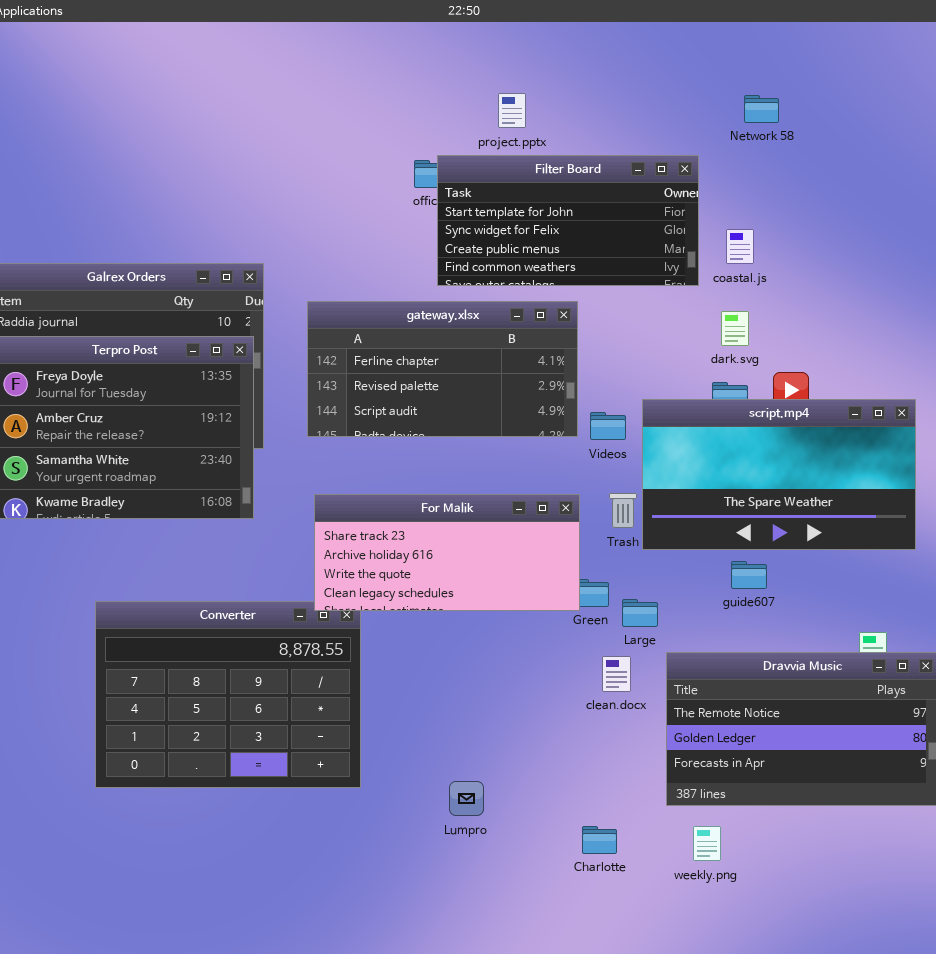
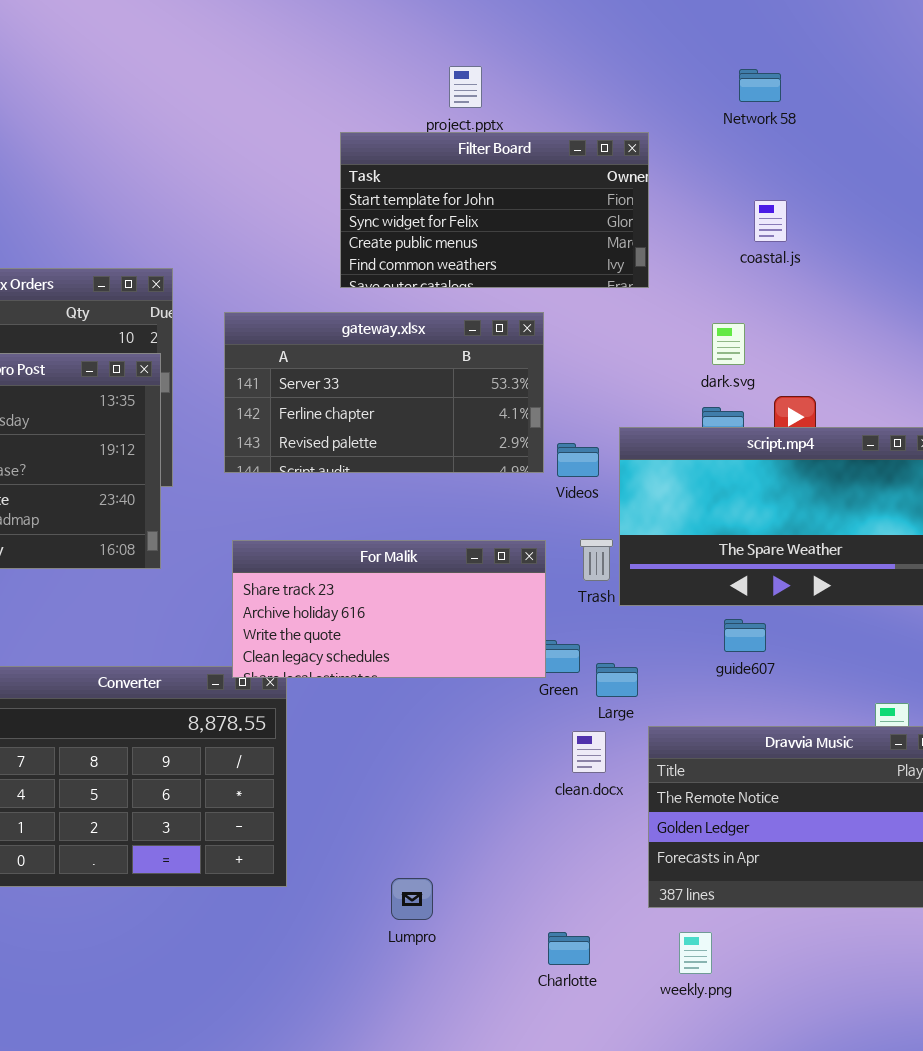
Filter Board: [437,155,699,286] -> [340,132,649,288], moved
coastal.js: [726,229,754,264] -> [754,200,787,242], moved
gateway.xlsx: [307,301,578,437] -> [224,312,544,473], scrolled up 1 row

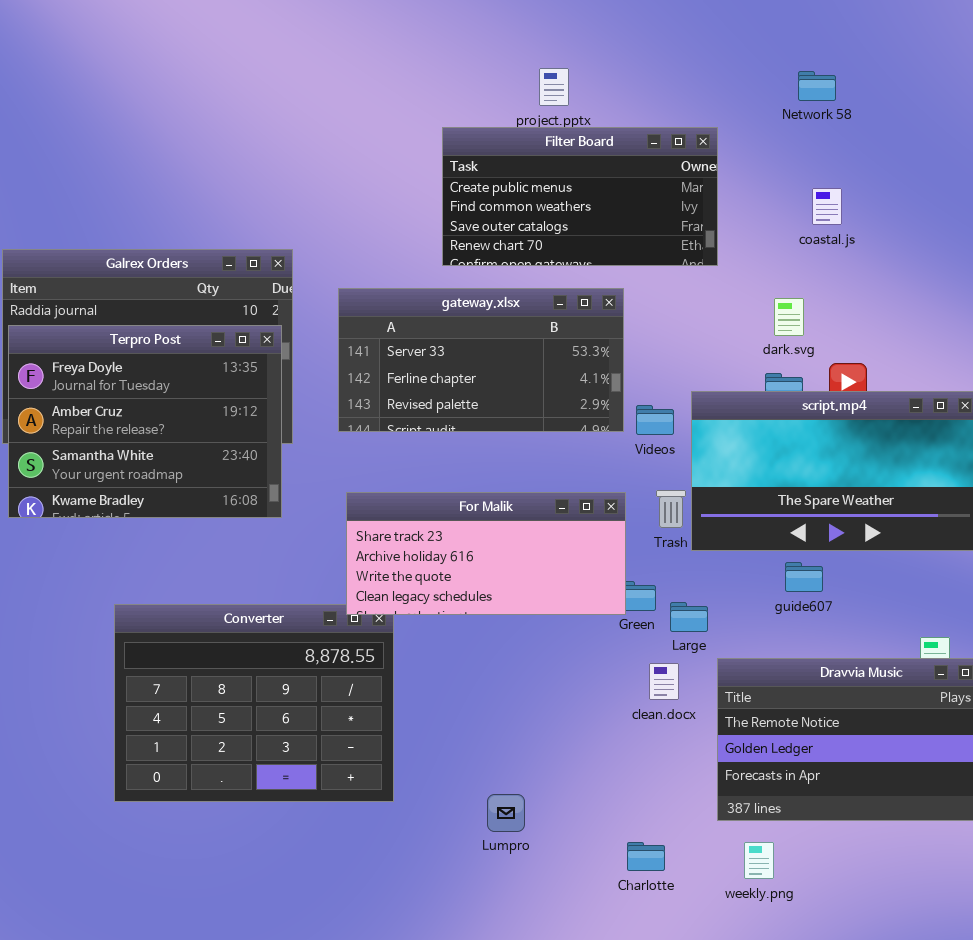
Filter Board: [340,132,649,288] -> [442,127,718,266], scrolled down 2 rows

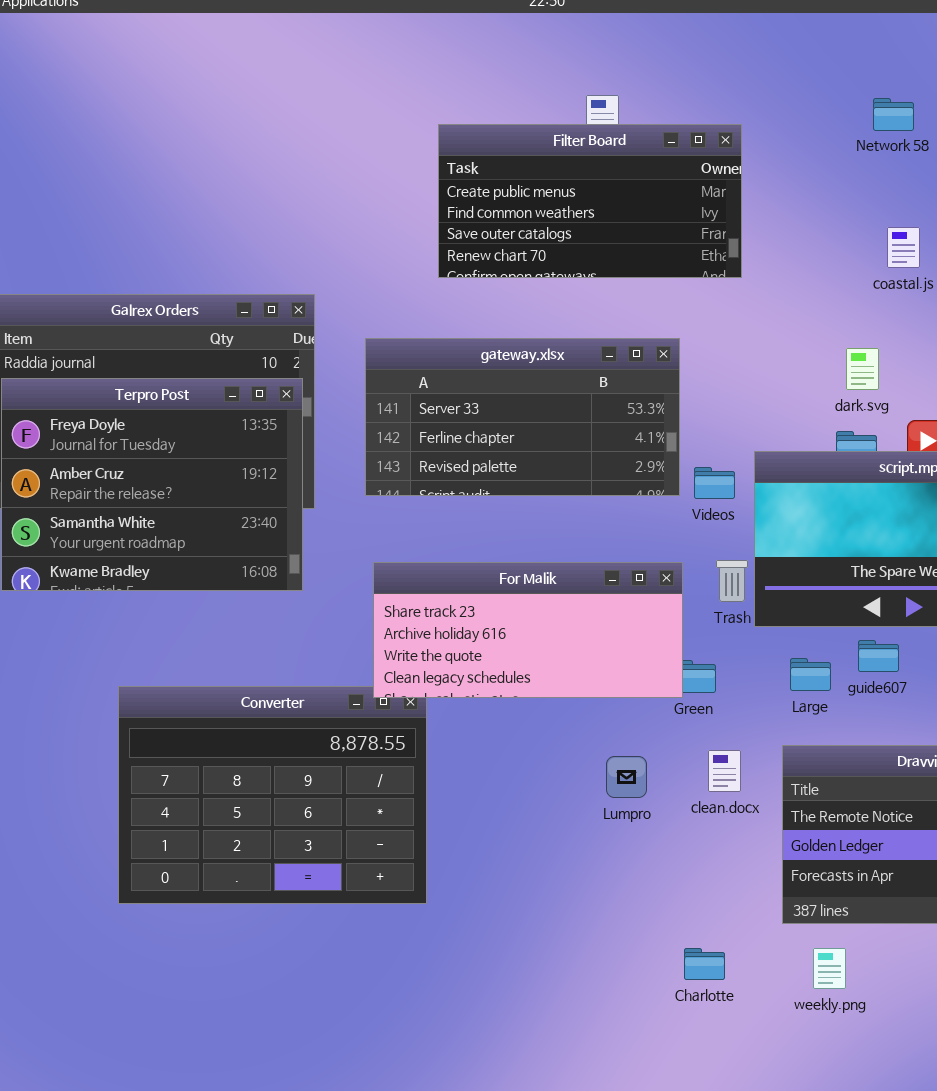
Filter Board: [442,127,718,266] -> [438,124,742,278], moved
Large: [670,602,708,632] -> [790,658,831,691], moved
Lumpro: [487,794,525,832] -> [606,756,647,798], moved

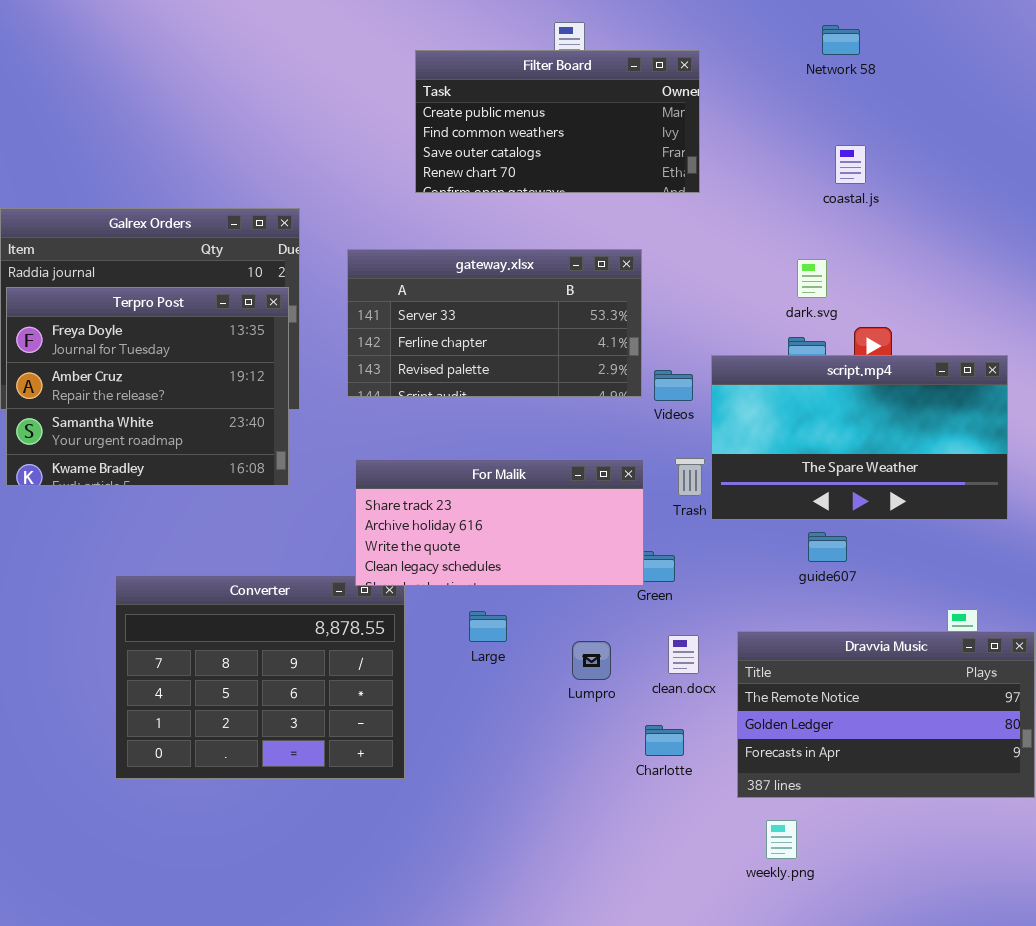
Large: [790,658,831,691] -> [469,611,507,642], moved
Charlotte: [684,948,725,980] -> [645,725,684,756], moved

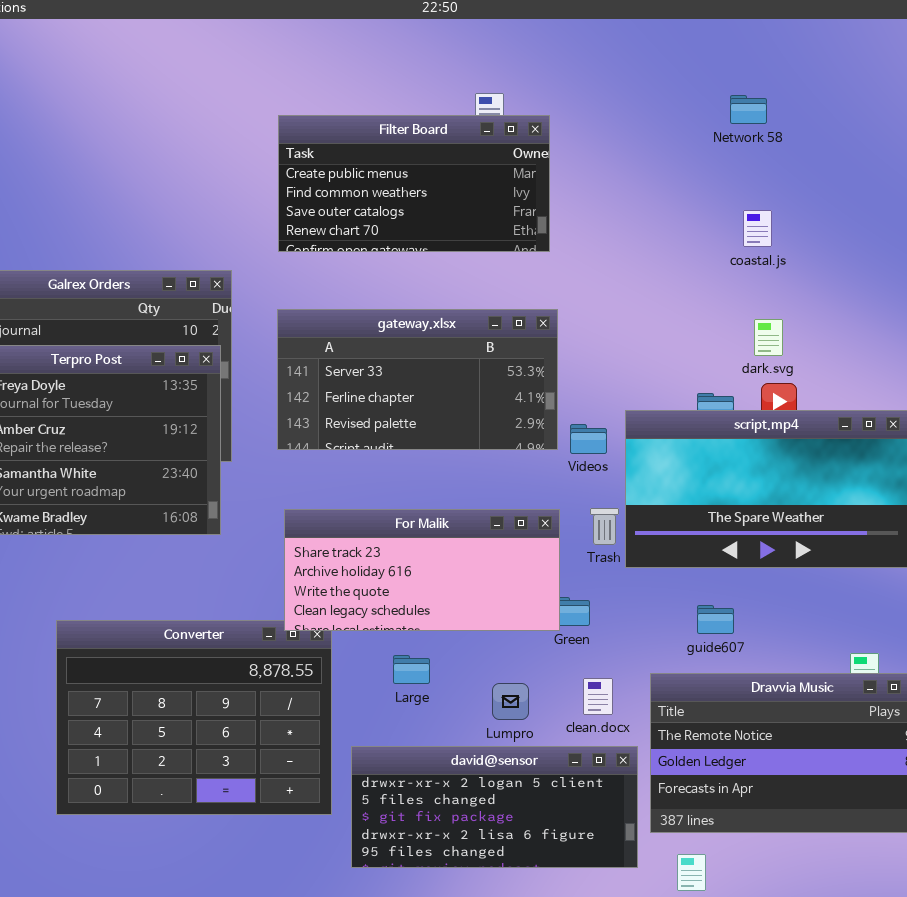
Filter Board: [415,50,700,193] -> [278,115,550,252], moved
dark.svg: [797,259,827,298] -> [754,319,783,356], moved
guide607: [808,532,847,562] -> [697,605,734,634], moved
david@sensor: none -> [351,746,638,868], opened

